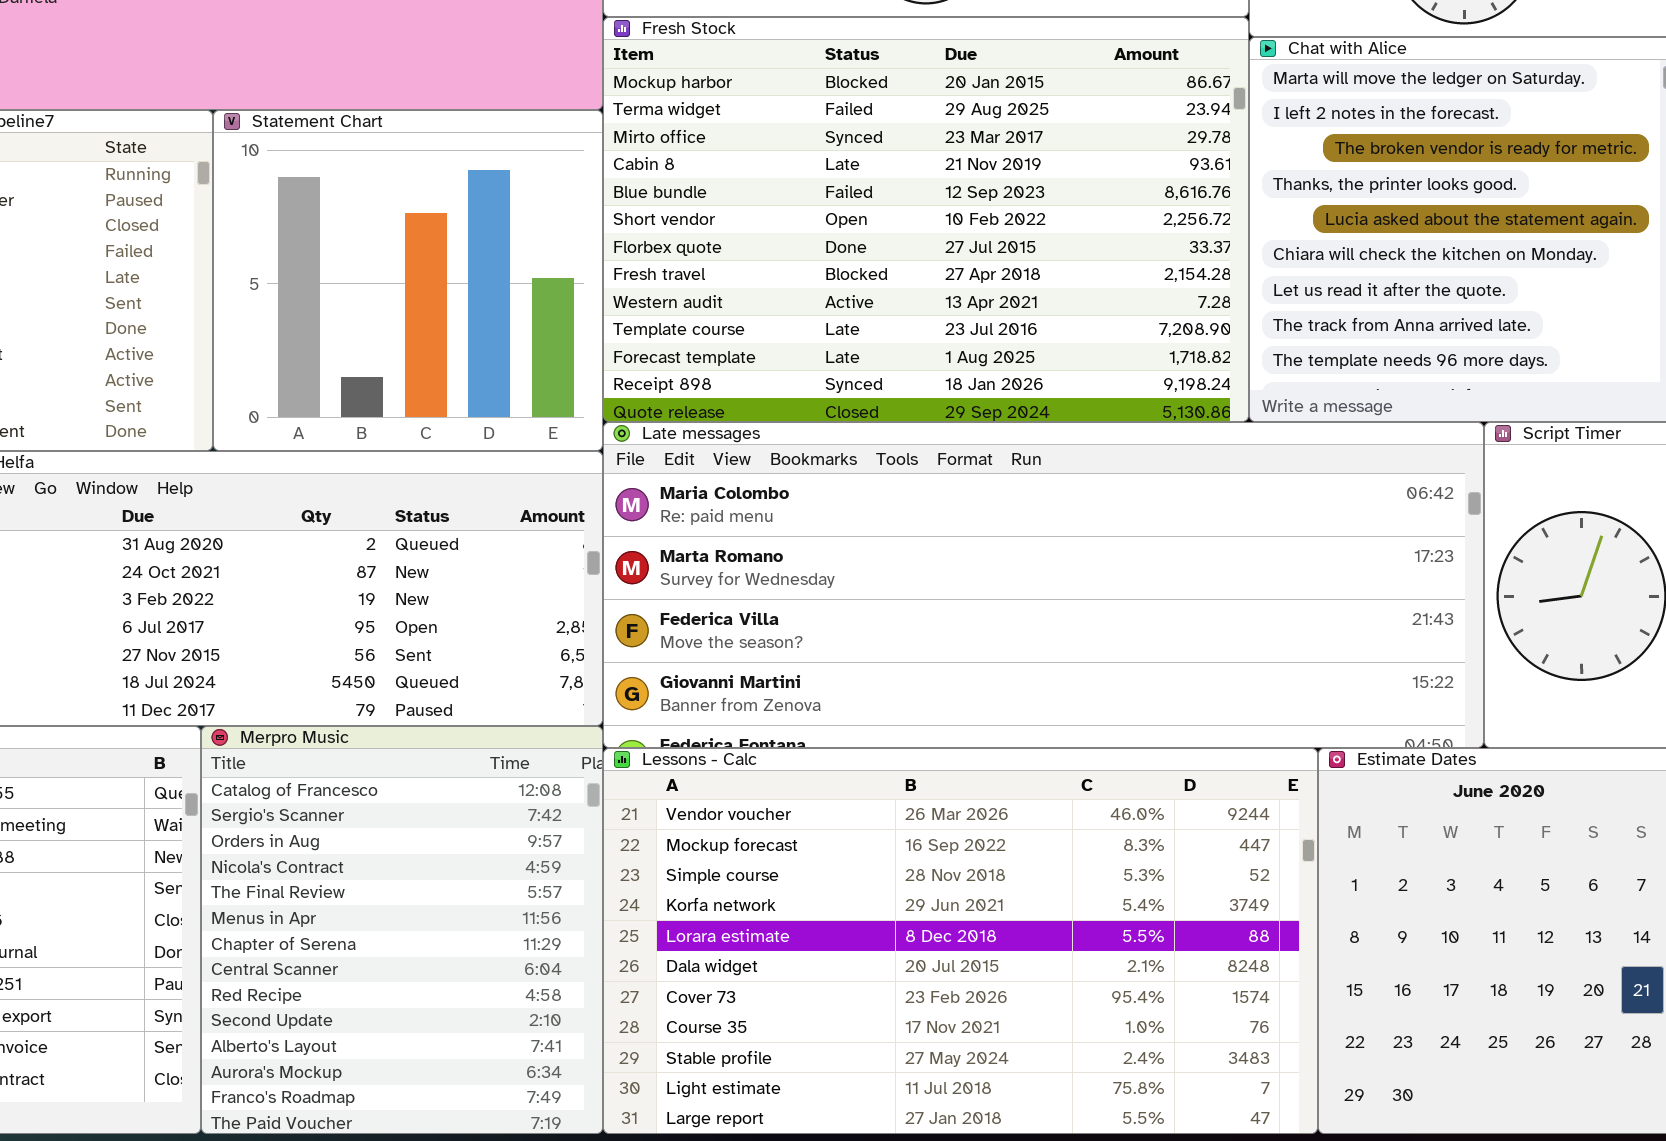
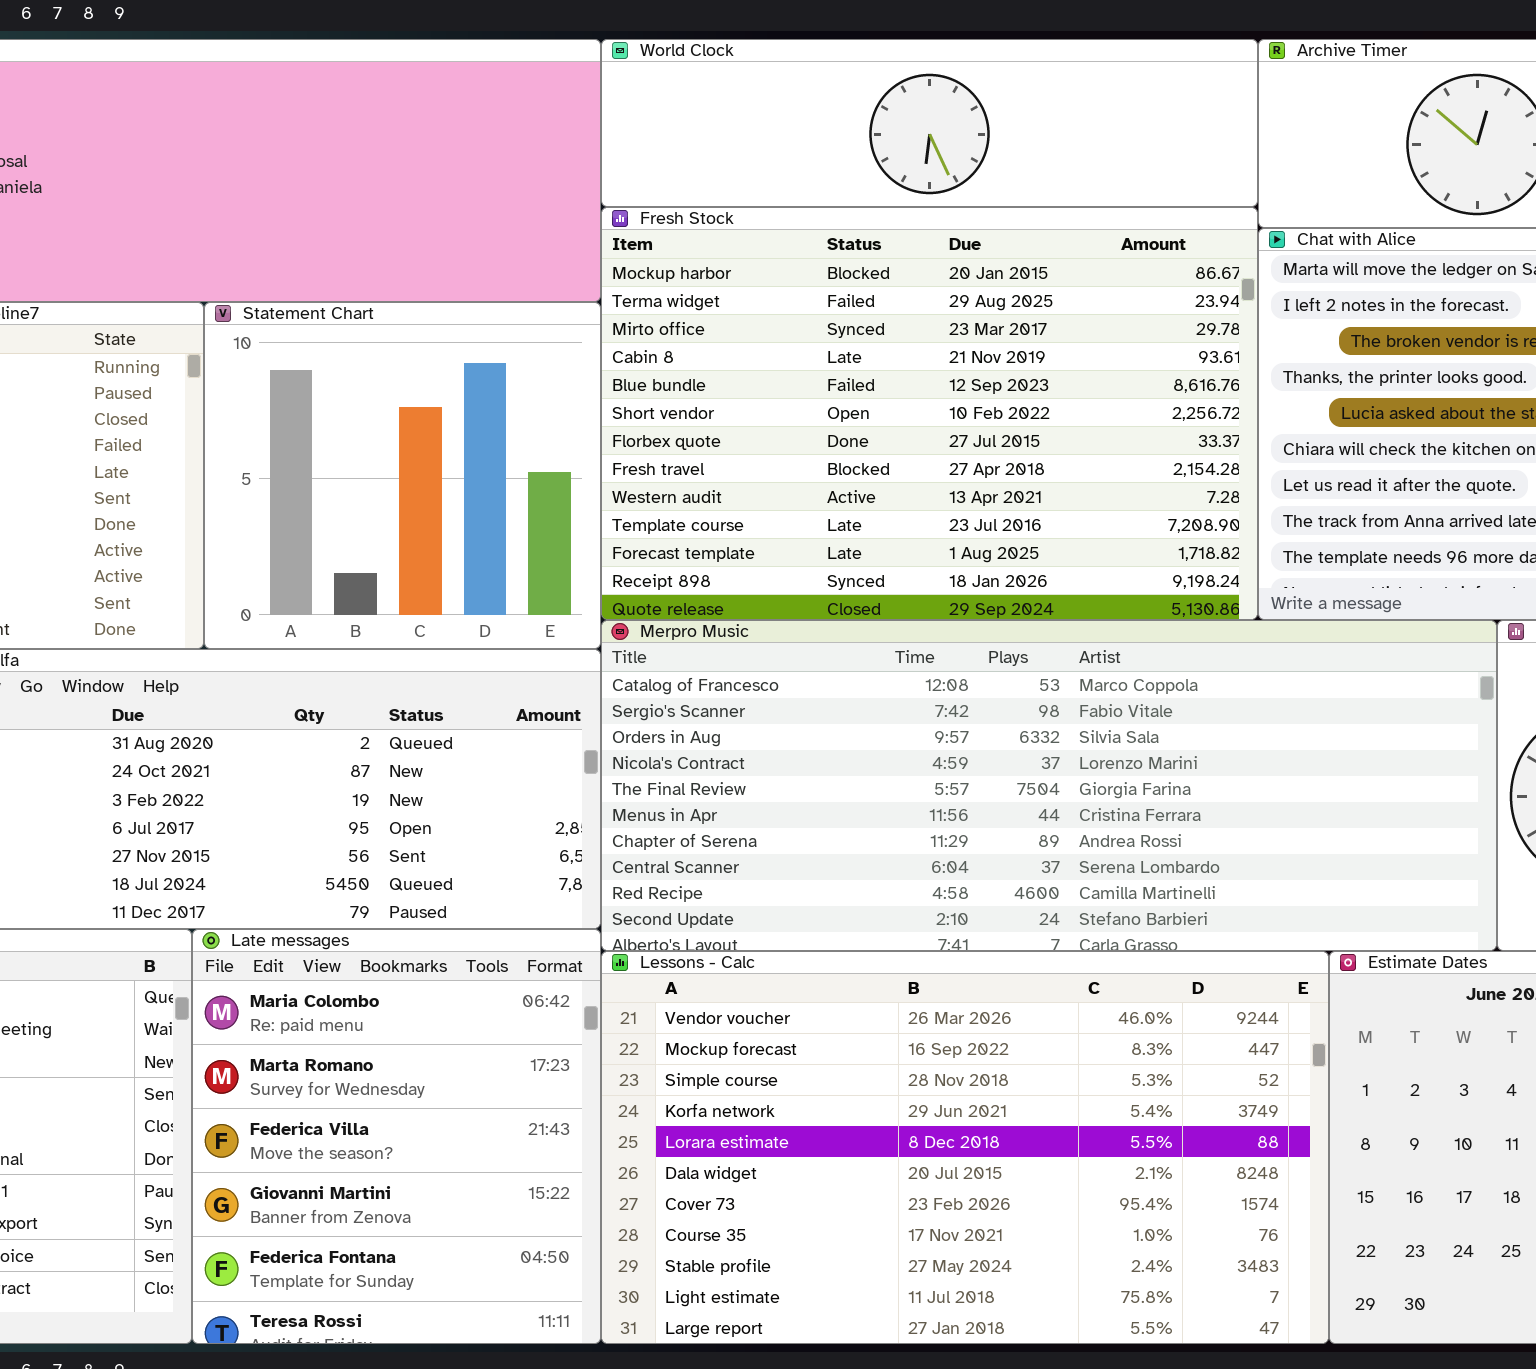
Late messages: [603,422,1484,748] -> [192,929,601,1344], moved, resized
Merpro Music: [201,726,603,1134] -> [601,620,1497,951], moved, resized

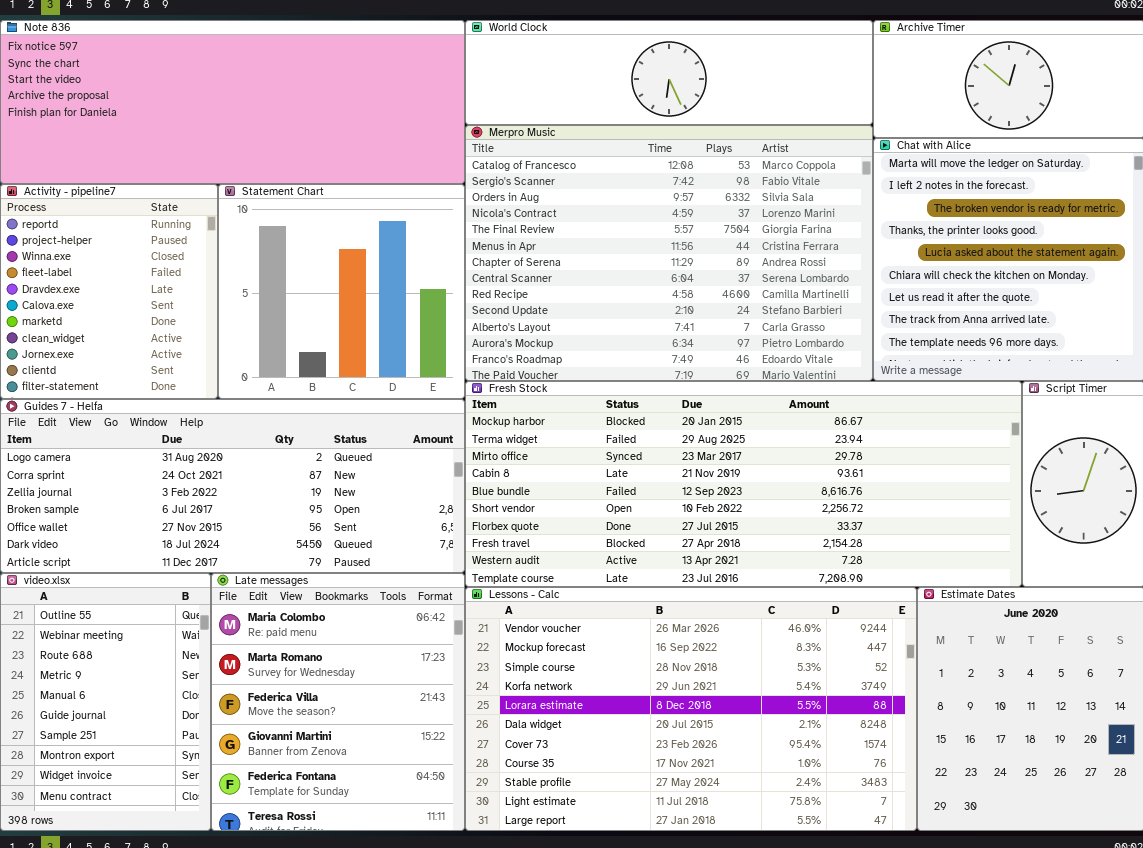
Fresh Stock: [601,207,1258,620] -> [465,381,1022,587], moved, resized
Merpro Music: [601,620,1497,951] -> [465,125,873,381], moved, resized

